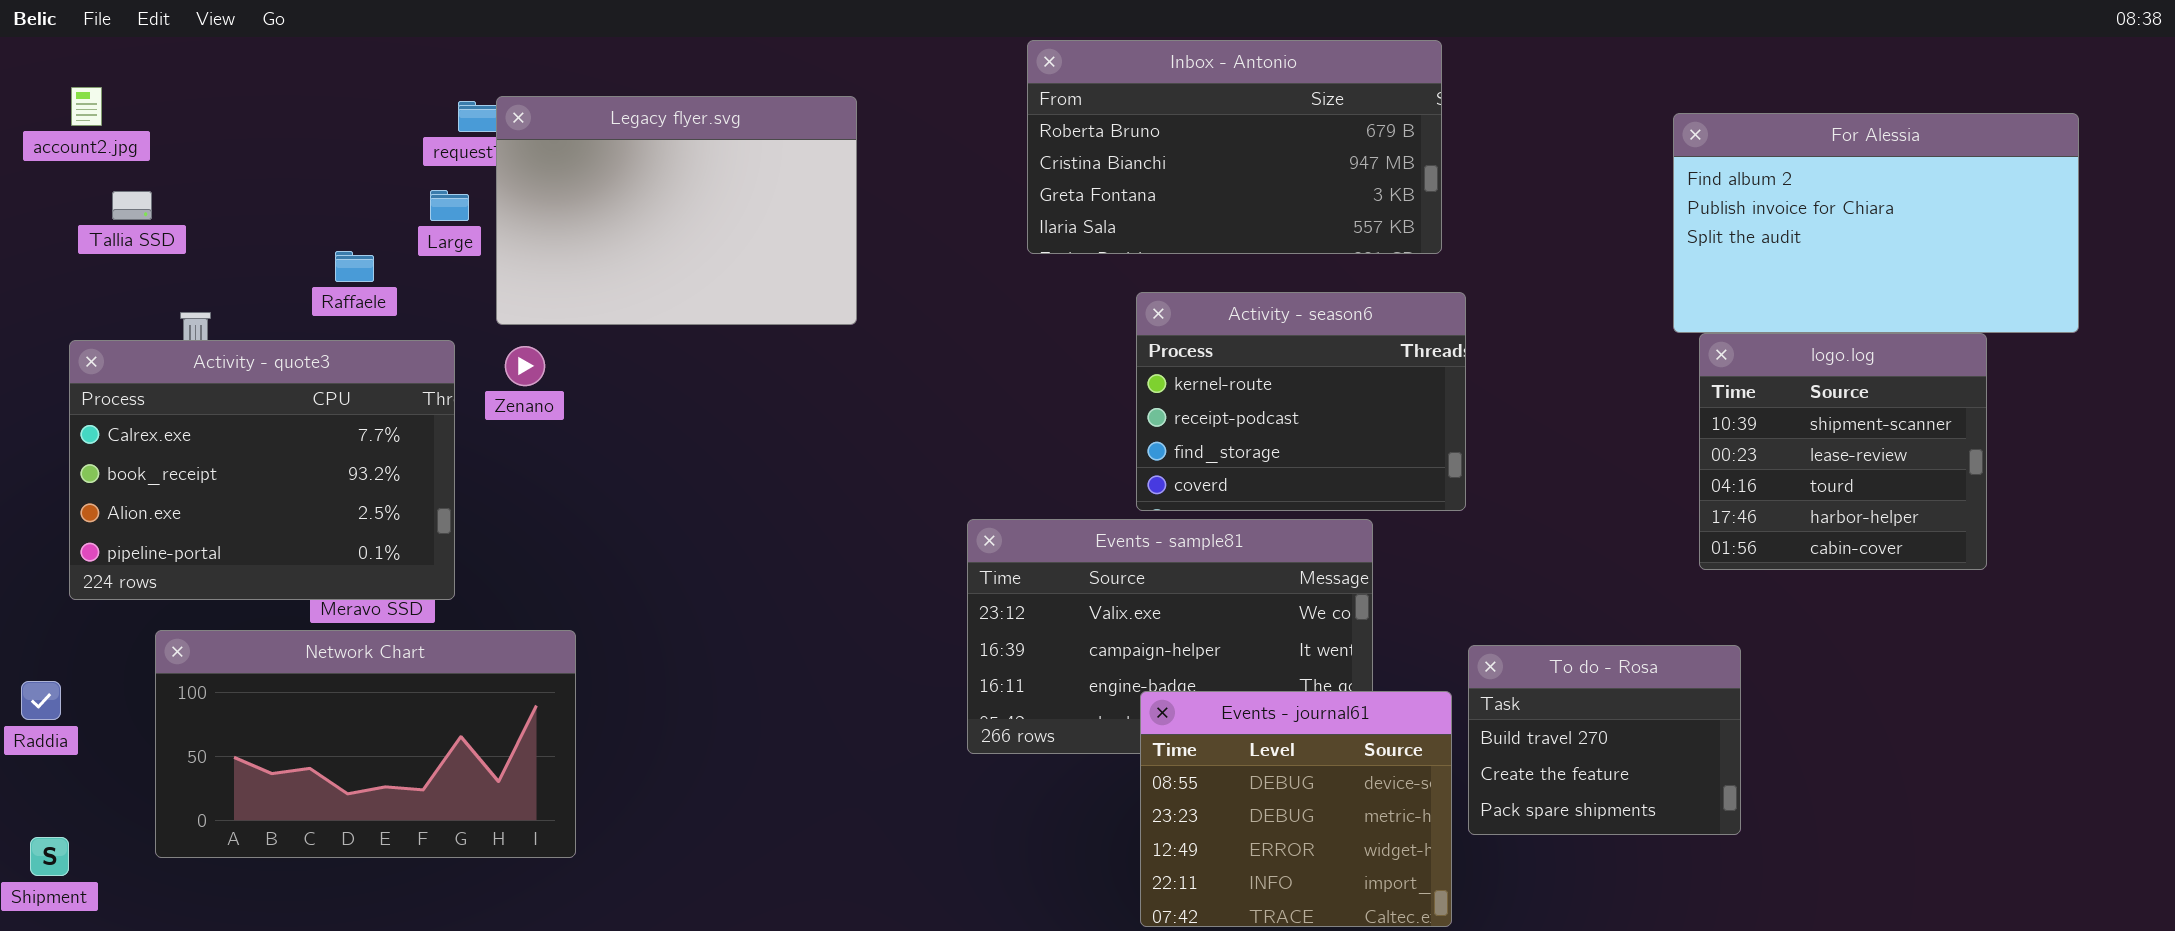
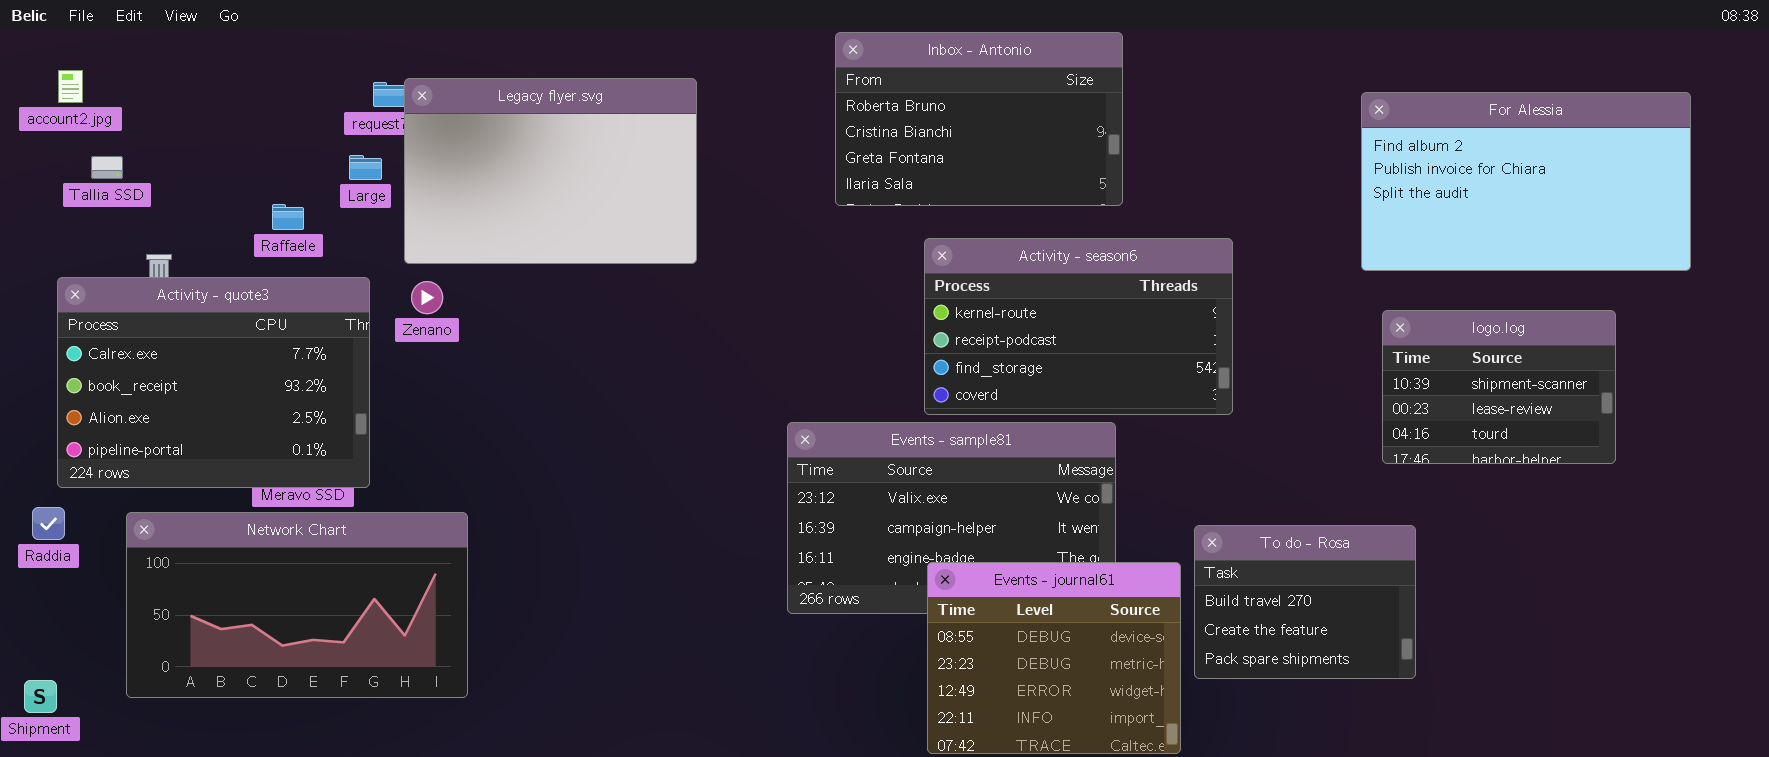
Inbox - Antonio: [1027,40,1442,254] -> [835,32,1123,206], resized
Activity - season6: [1136,292,1466,511] -> [924,238,1233,415], resized
logo.log: [1699,333,1987,570] -> [1382,310,1616,464], resized
Raddia: [21,681,61,720] -> [32,507,65,540], moved

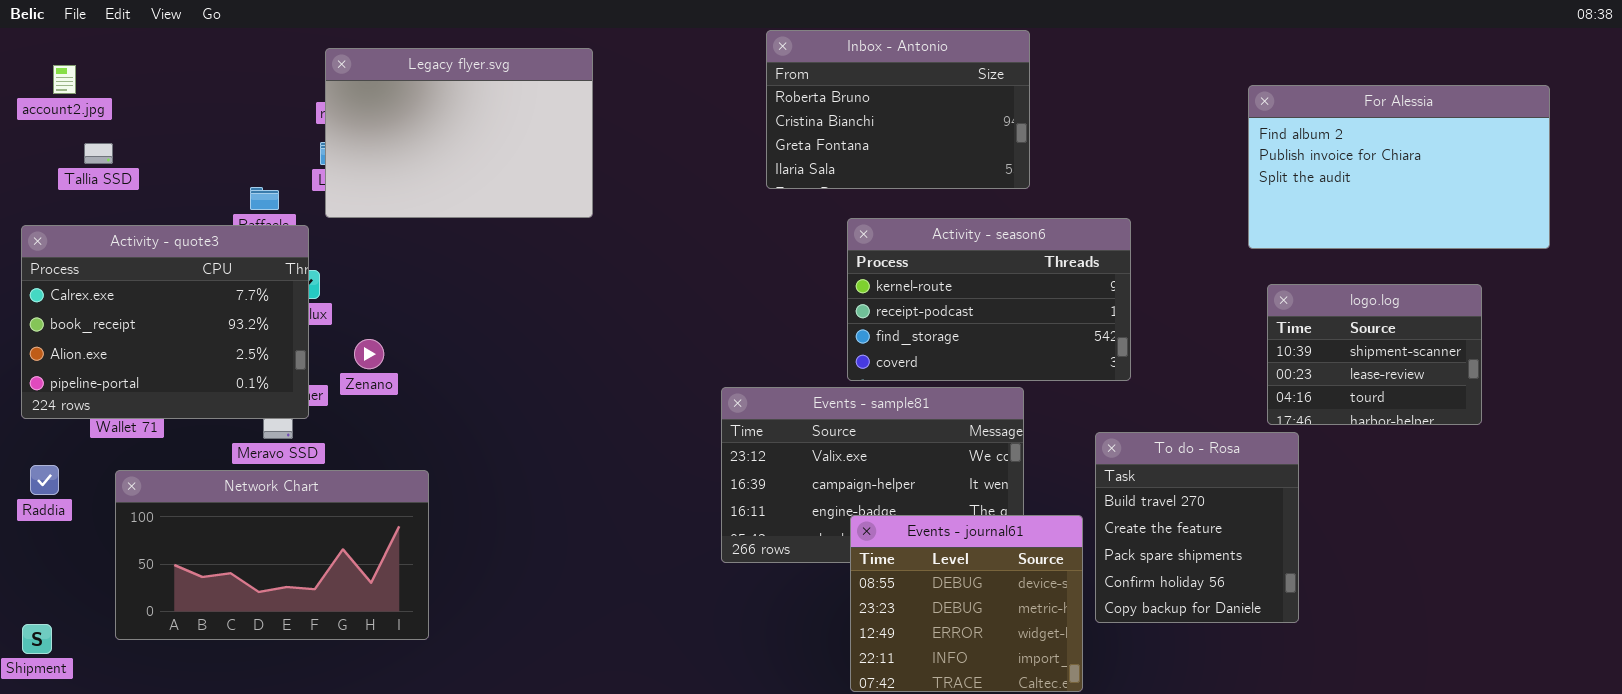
Legacy flyer.svg: [404,78,697,264] -> [325,48,593,218], moved
Activity - quote3: [57,277,370,488] -> [21,225,309,419], moved
Zenano: [411,281,443,314] -> [354,339,384,369], moved
To do - Rosa: [1194,525,1416,679] -> [1095,432,1299,623], resized

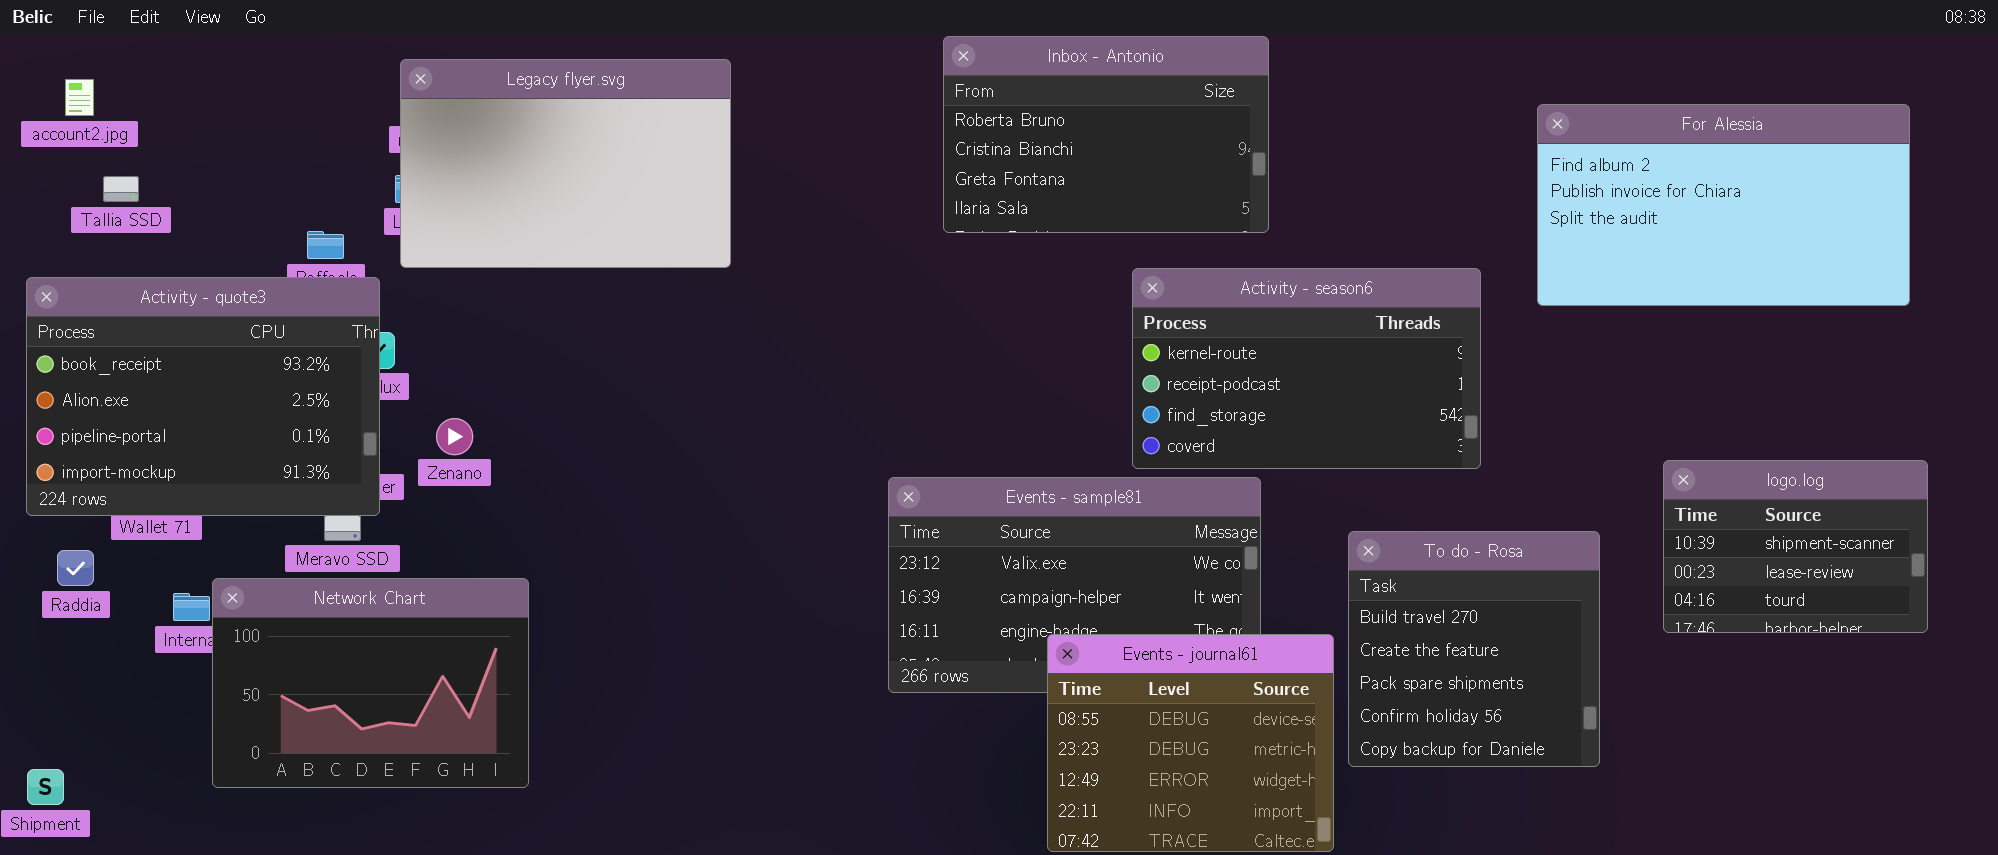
Activity - season6: [847,218,1131,381] -> [1132,268,1481,469], moved
Activity - quote3: [21,225,309,419] -> [26,277,380,516], scrolled down 1 row
logo.log: [1267,284,1482,425] -> [1663,460,1928,633], moved
Raddia: [30,465,59,495] -> [57,550,94,586], moved
Network Chart: [115,470,429,640] -> [212,578,529,788], resized

